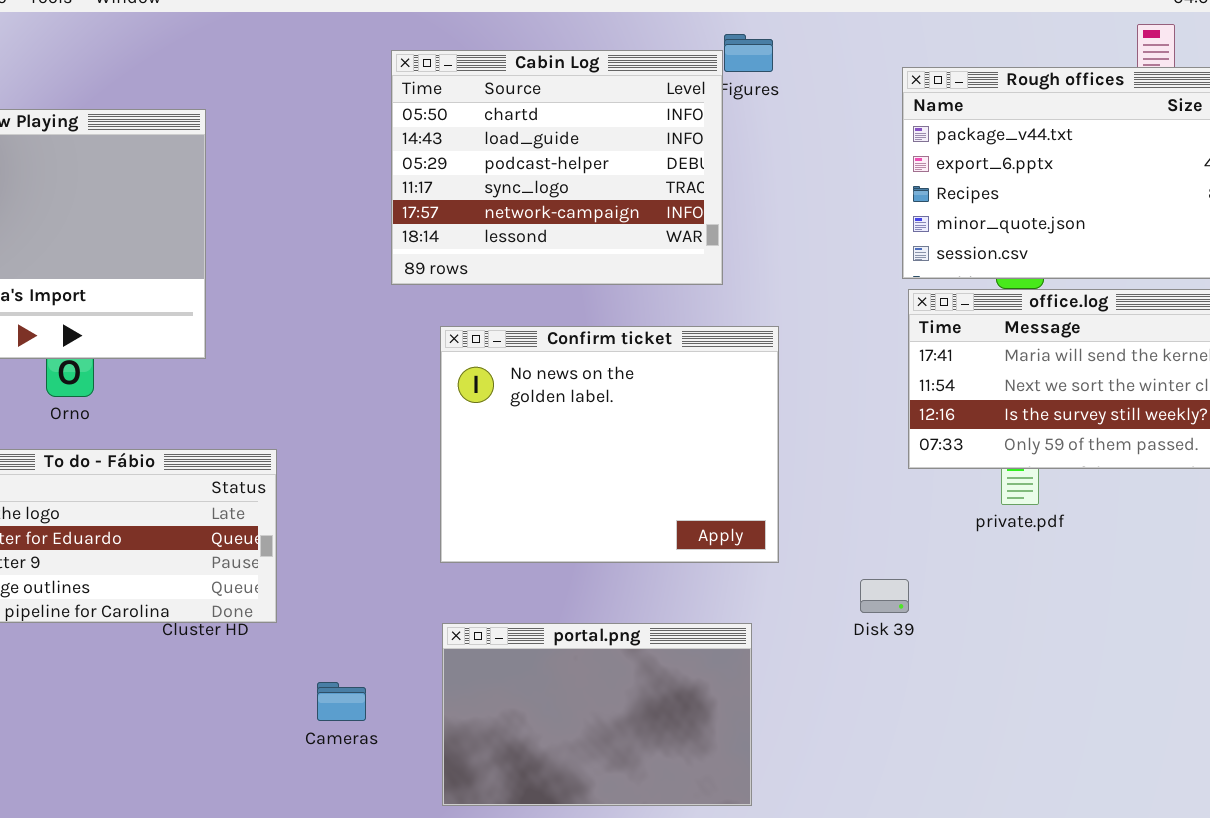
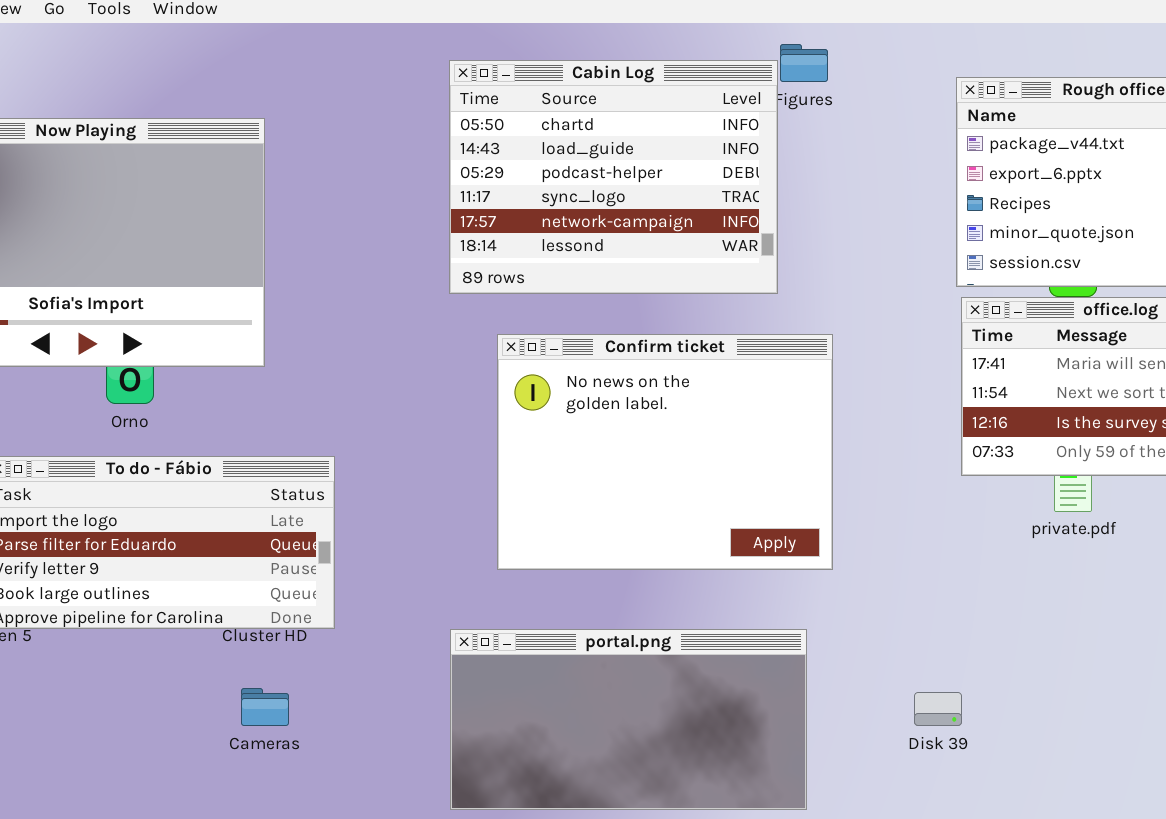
Disk 39: [860,579,909,613] -> [914,692,962,726], moved
portal.png: [442,623,752,806] -> [450,629,807,810], resized
Cameras: [317,682,366,721] -> [241,688,289,726], moved

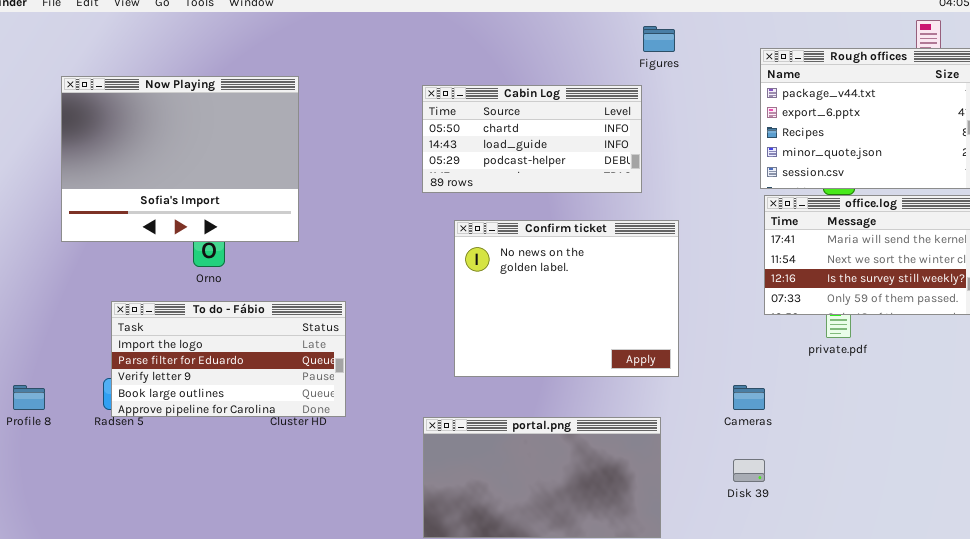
Cabin Log: [449,60,778,294] -> [422,85,642,193], resized
Cameras: [241,688,289,726] -> [733,385,765,410], moved

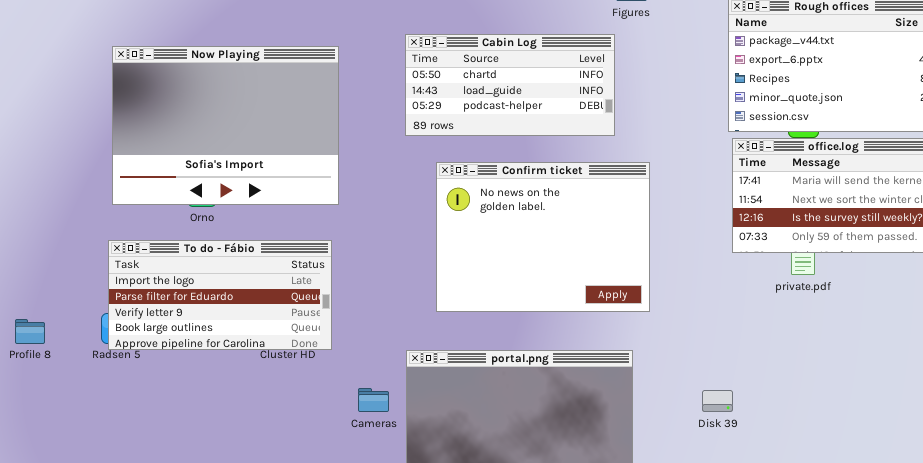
Now Playing: [61,76,299,242] -> [112,46,339,205], moved
Cameras: [733,385,765,410] -> [358,388,389,412], moved

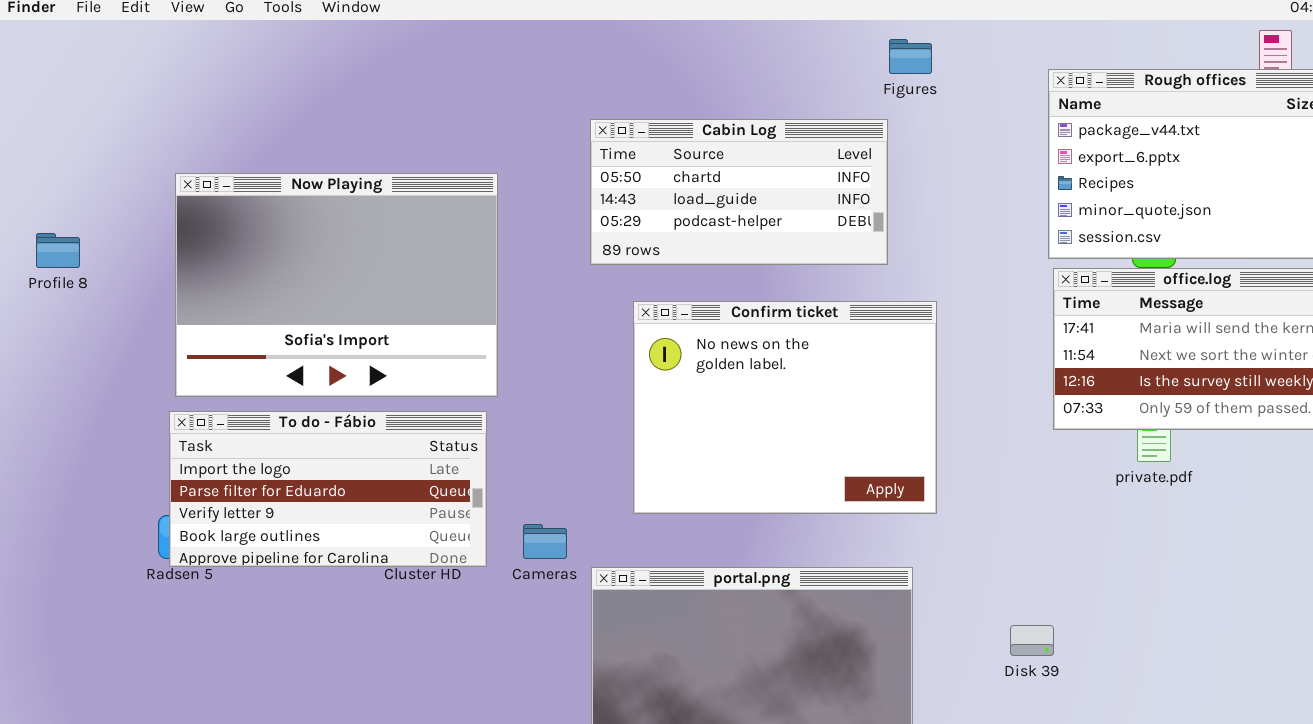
Now Playing: [112,46,339,205] -> [175,173,498,397], moved
Profile 8: [15,319,45,344] -> [36,233,80,268], moved
Cameras: [358,388,389,412] -> [523,524,567,559], moved

